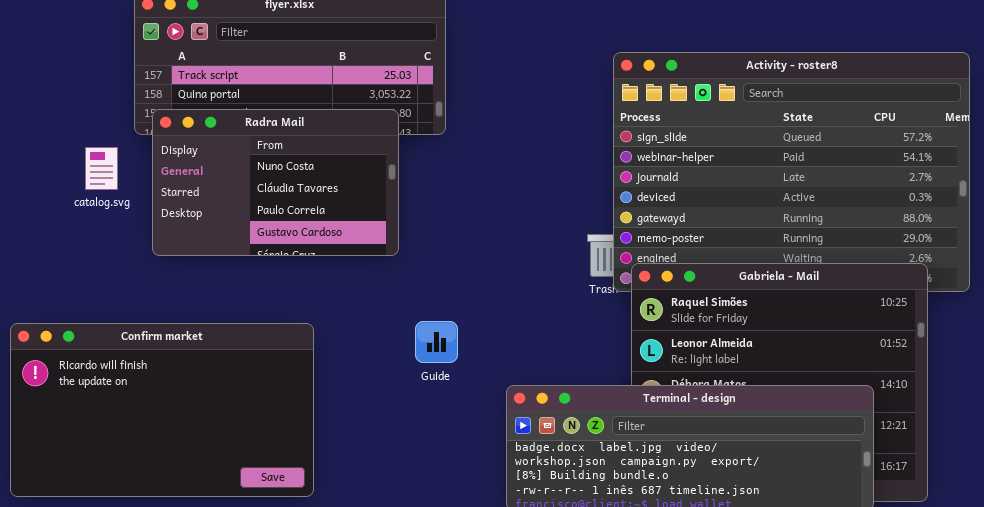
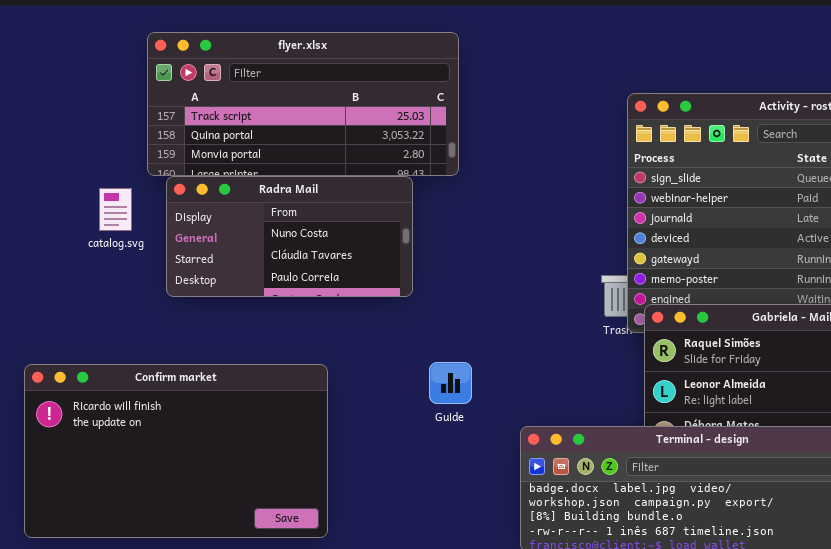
Radra Mail: [152,109,399,256] -> [166,176,413,297], resized

